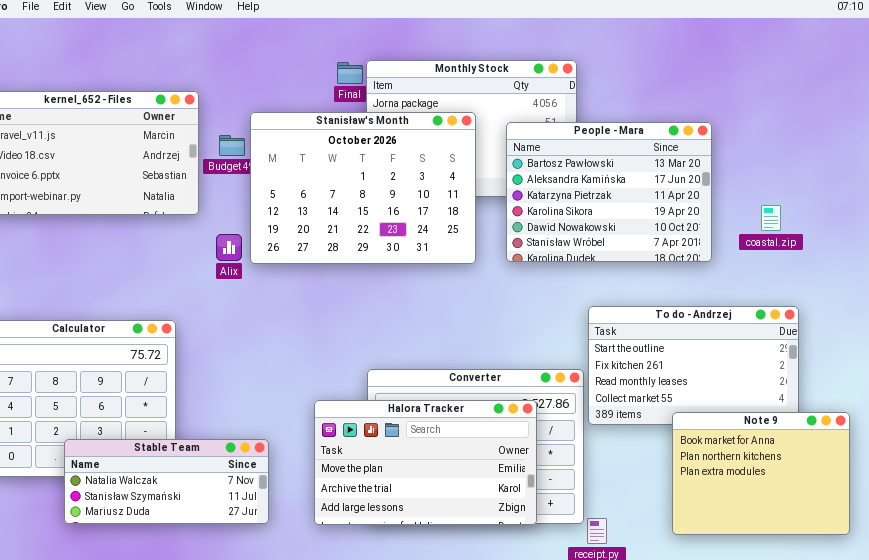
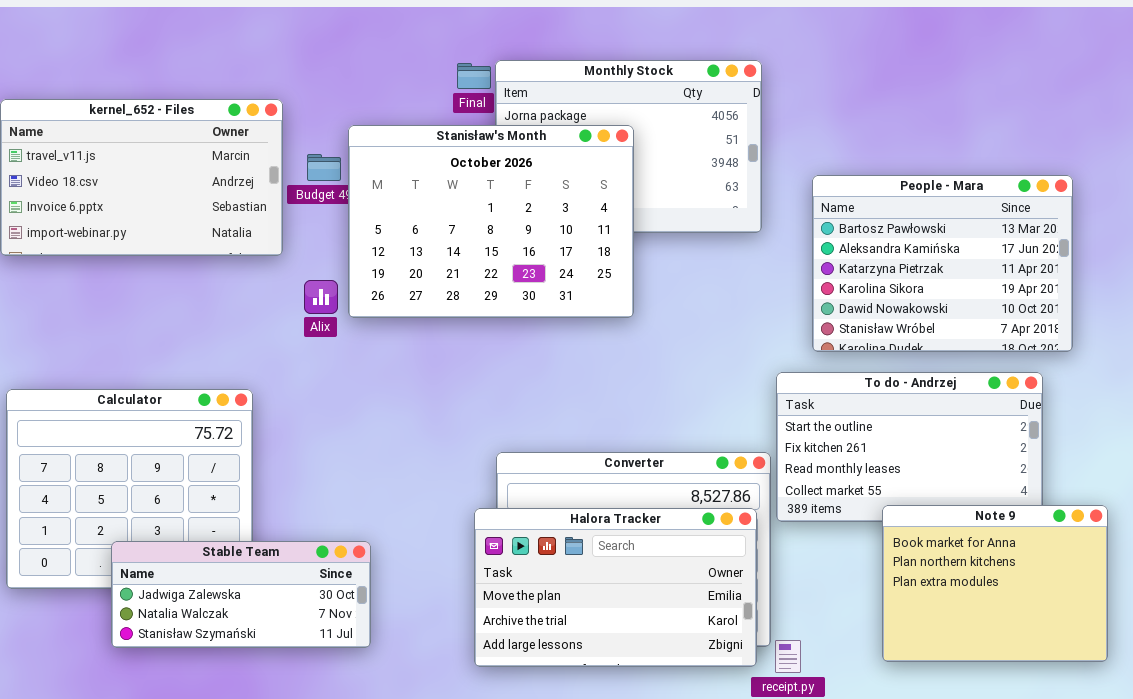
People - Mara: [506,122,712,262] -> [812,175,1073,352], moved
Halora Tracker: [314,400,537,525] -> [474,508,757,667], moved
Stable Team: [64,439,269,524] -> [111,541,371,648], scrolled up 1 row

